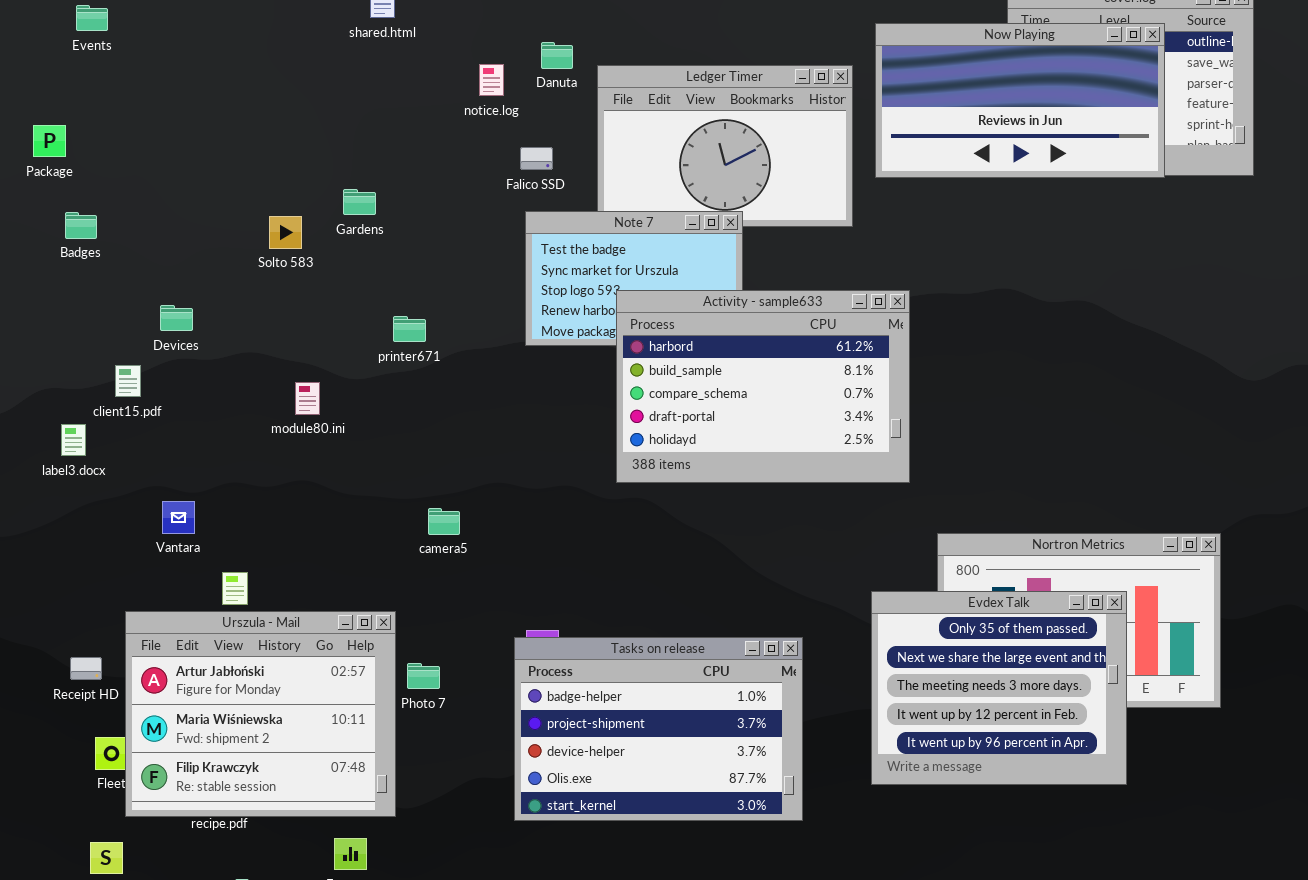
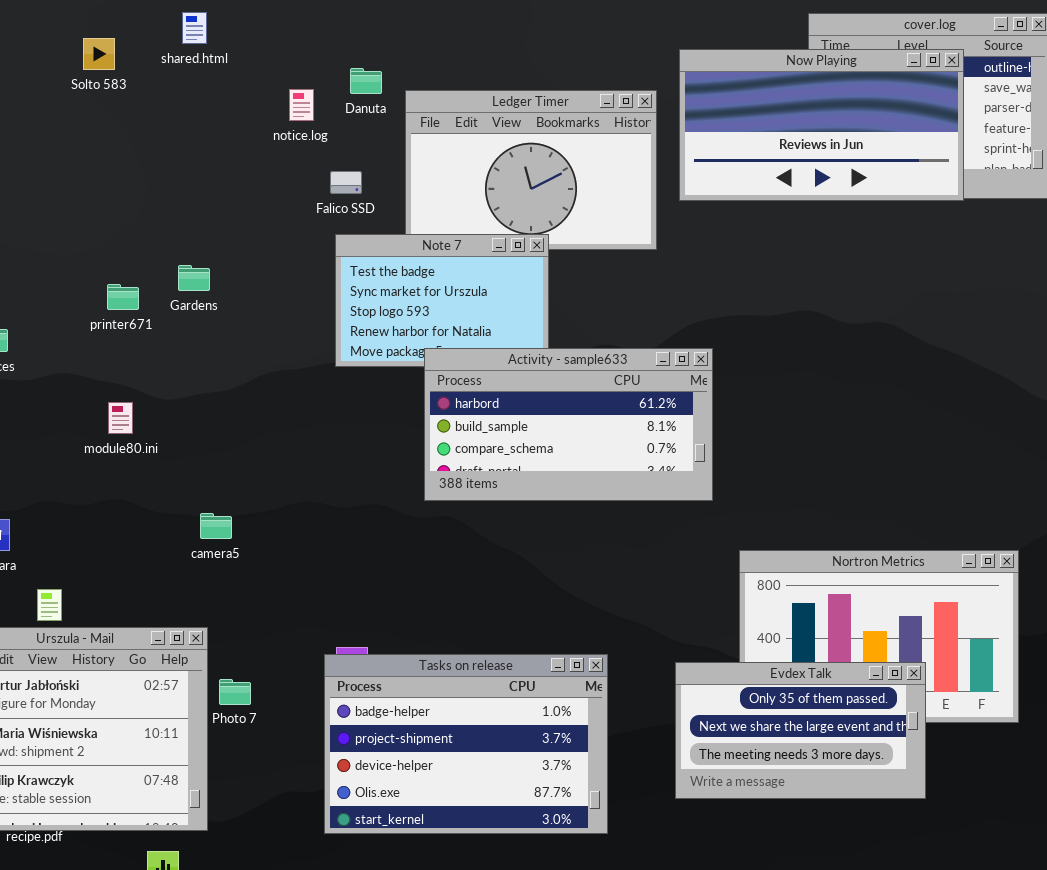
Gardens: [343,189,376,215] -> [178,265,210,291], moved
Solto 583: [269,216,302,249] -> [83,38,115,70], moved
Activity - sample633: [616,290,910,483] -> [424,348,713,501], resized
printer671: [393,316,426,342] -> [107,284,139,310], moved
camera5: [428,508,460,535] -> [200,513,232,539], moved
Evdex Talk: [871,591,1127,785] -> [675,662,926,799], resized

